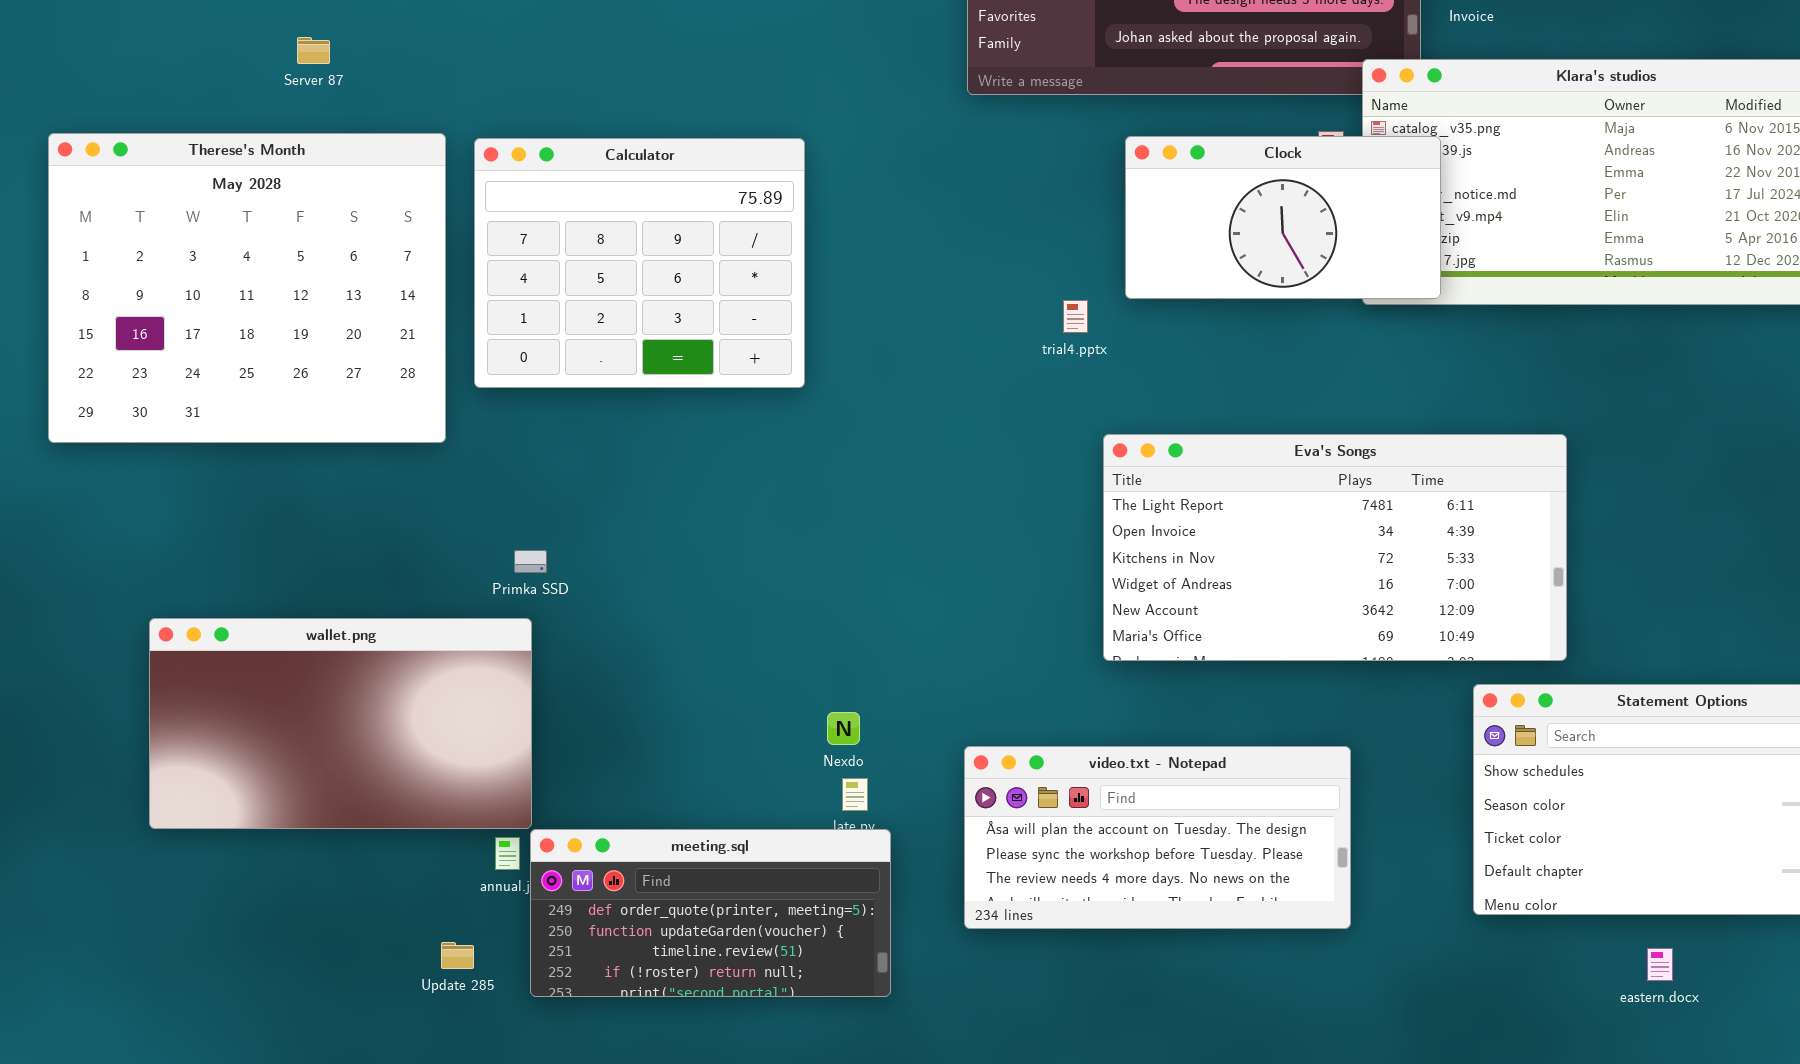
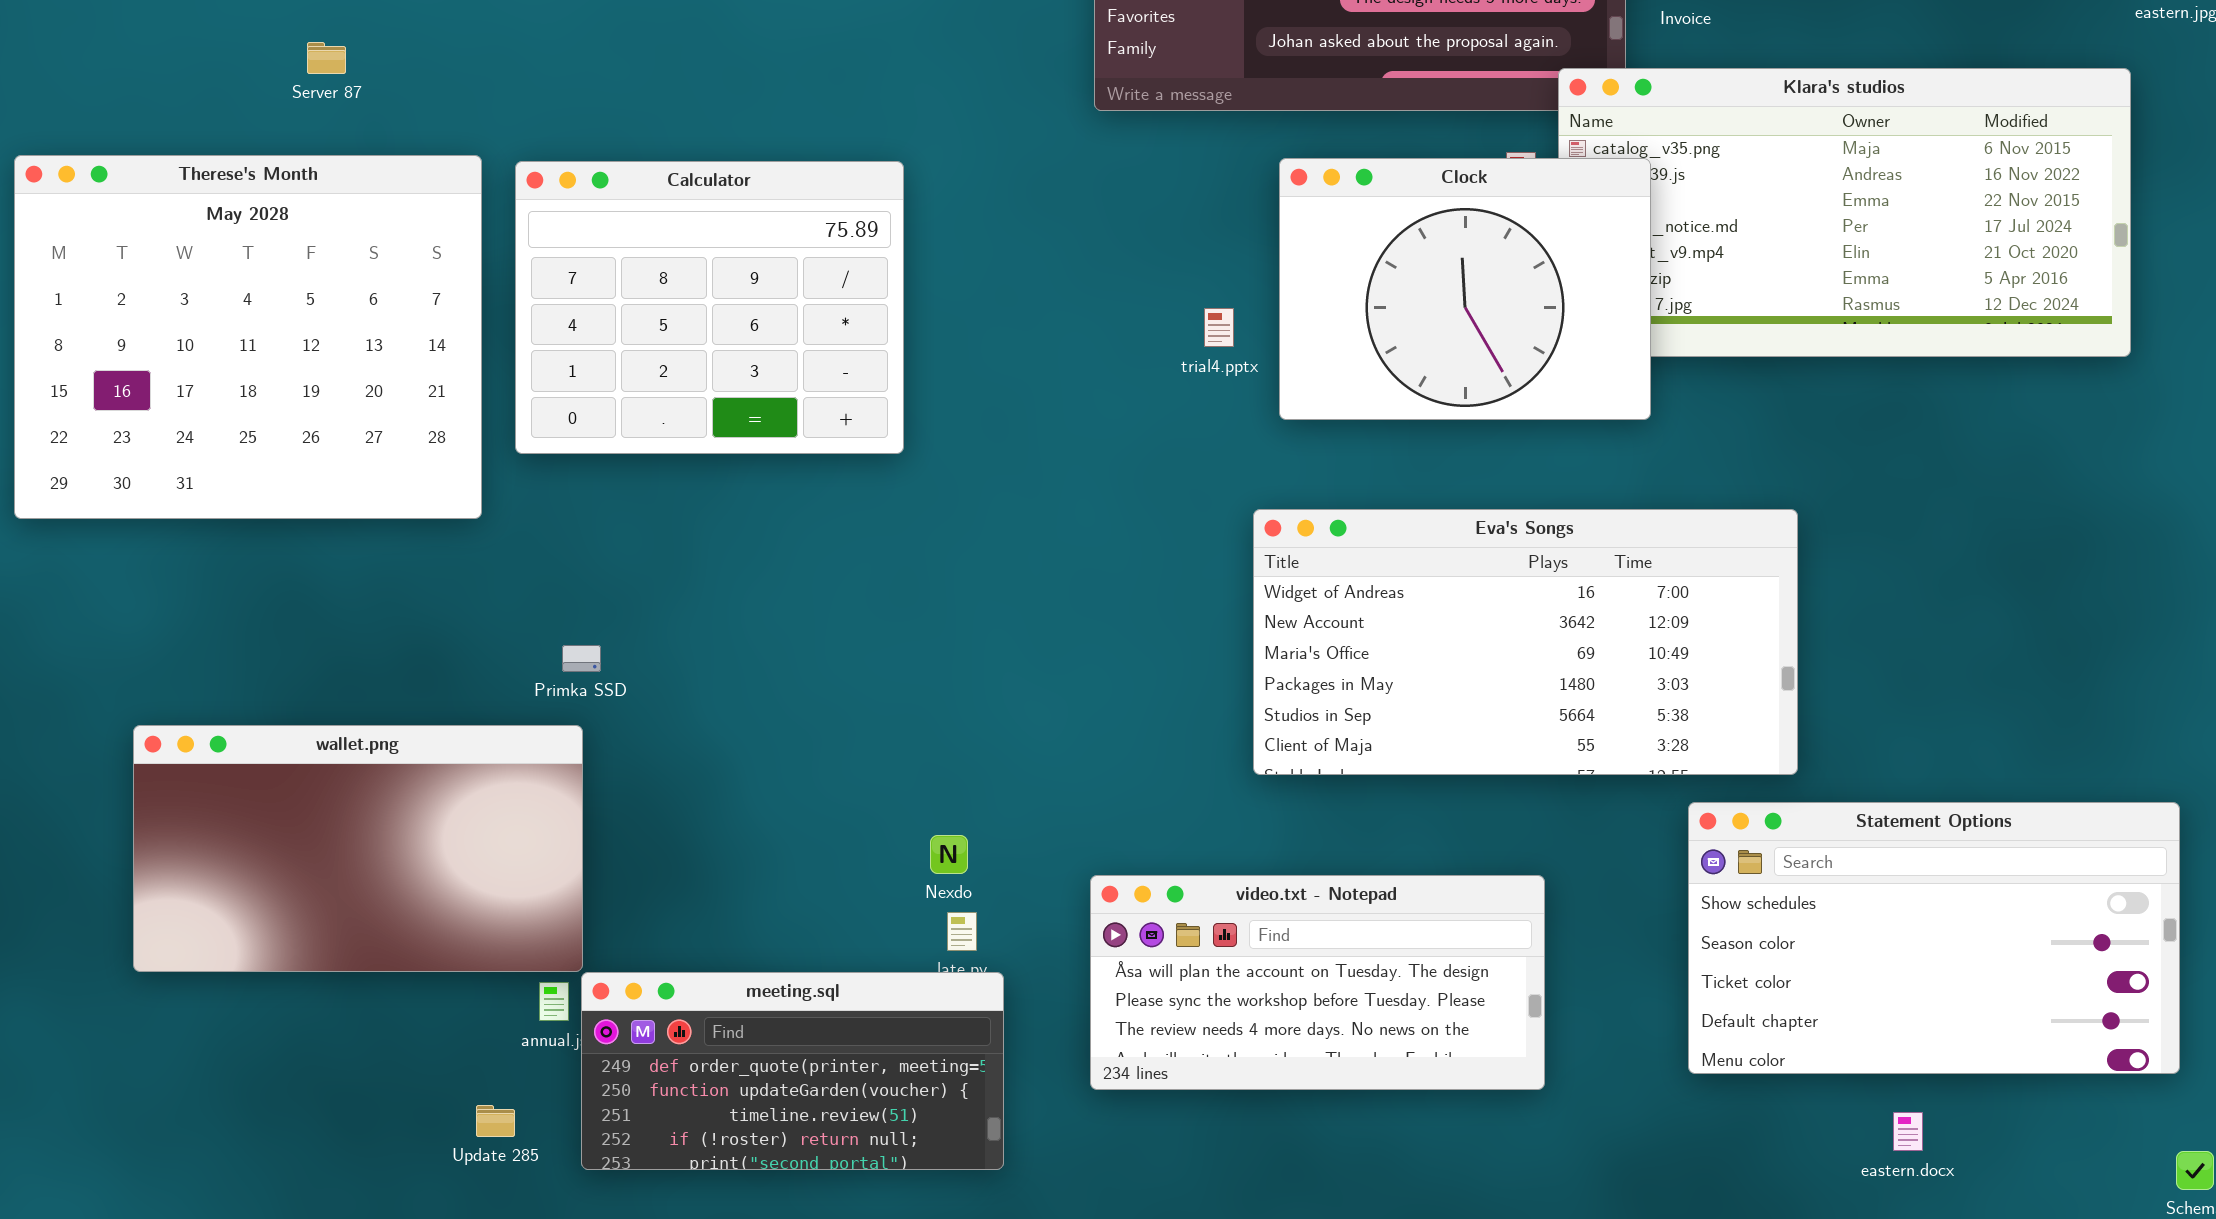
Clock: [1125,136,1441,299] -> [1279,158,1651,420], resized
trial4.pptx: [1063,300,1088,333] -> [1204,308,1234,347], moved
Eva's Songs: [1103,434,1567,661] -> [1253,509,1798,775], scrolled down 3 rows

